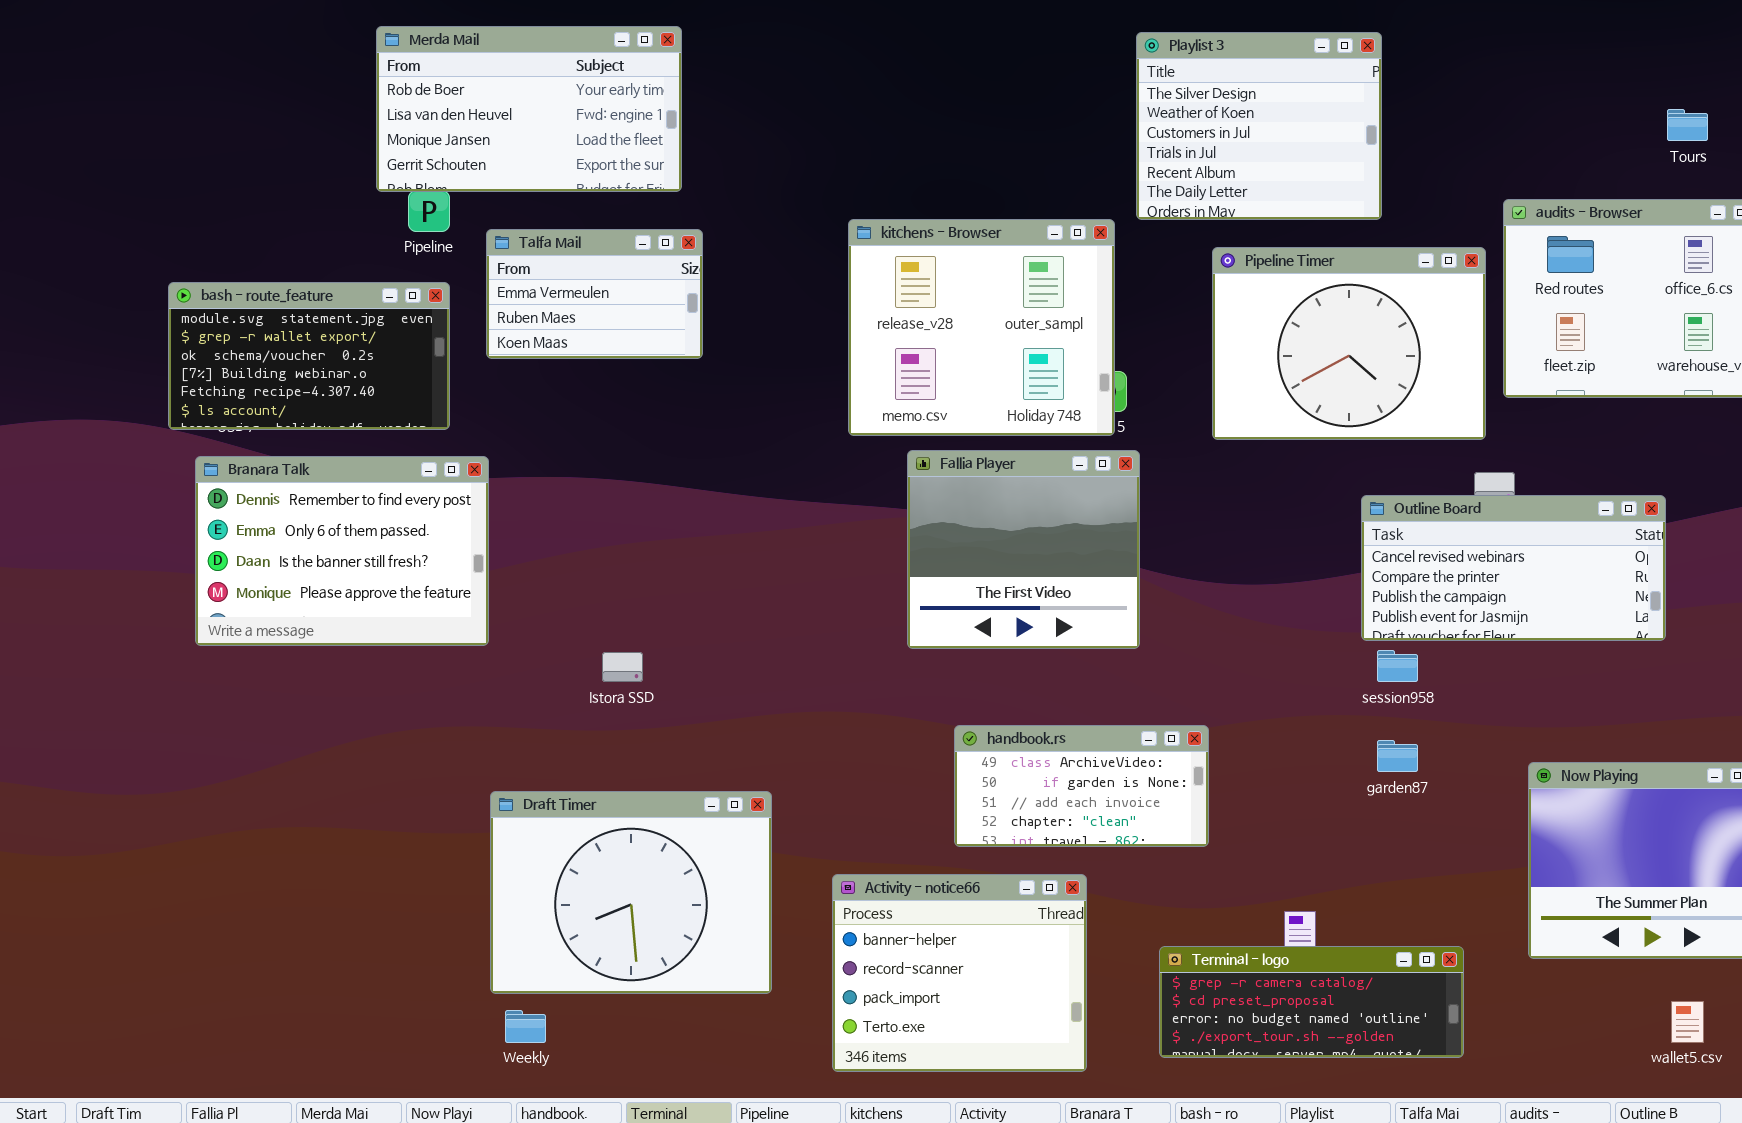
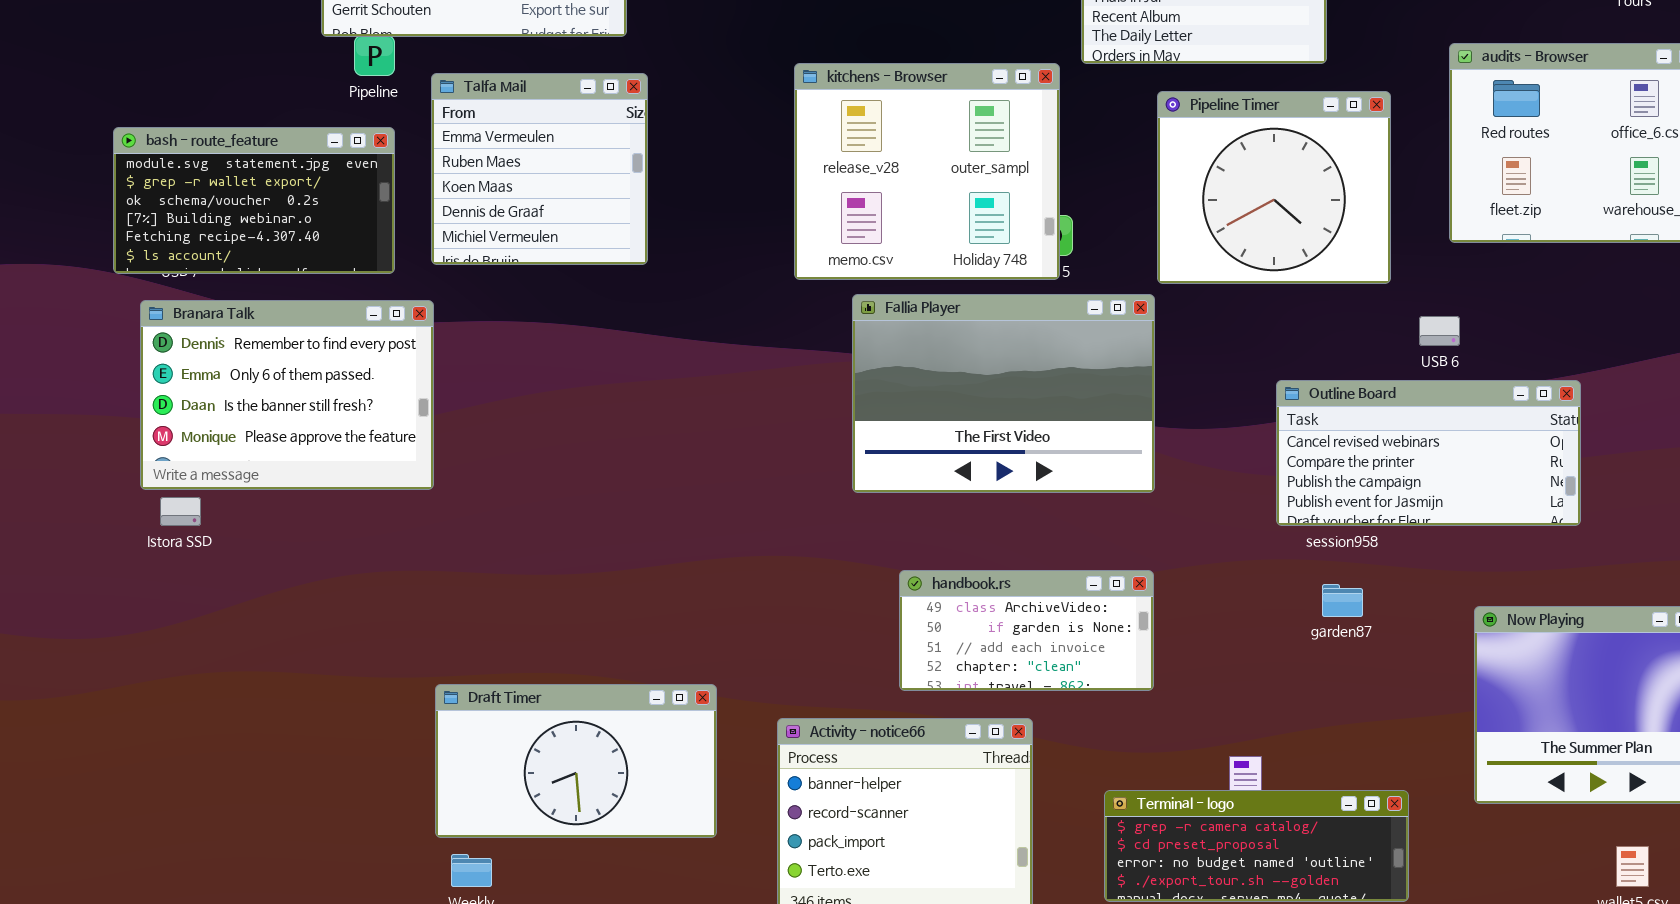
Talfa Mail: [486,229,703,359] -> [431,73,648,265], resized
Pipeline Timer: [1212,247,1486,440] -> [1157,91,1391,284], resized
Fallia Player: [907,450,1140,649] -> [852,294,1155,493], resized
Outline Board: [1361,495,1666,641] -> [1276,380,1581,526], moved
Istora SSD: [602,652,643,682] -> [160,497,201,526], moved
Draft Timer: [490,791,772,994] -> [435,684,717,838], resized

